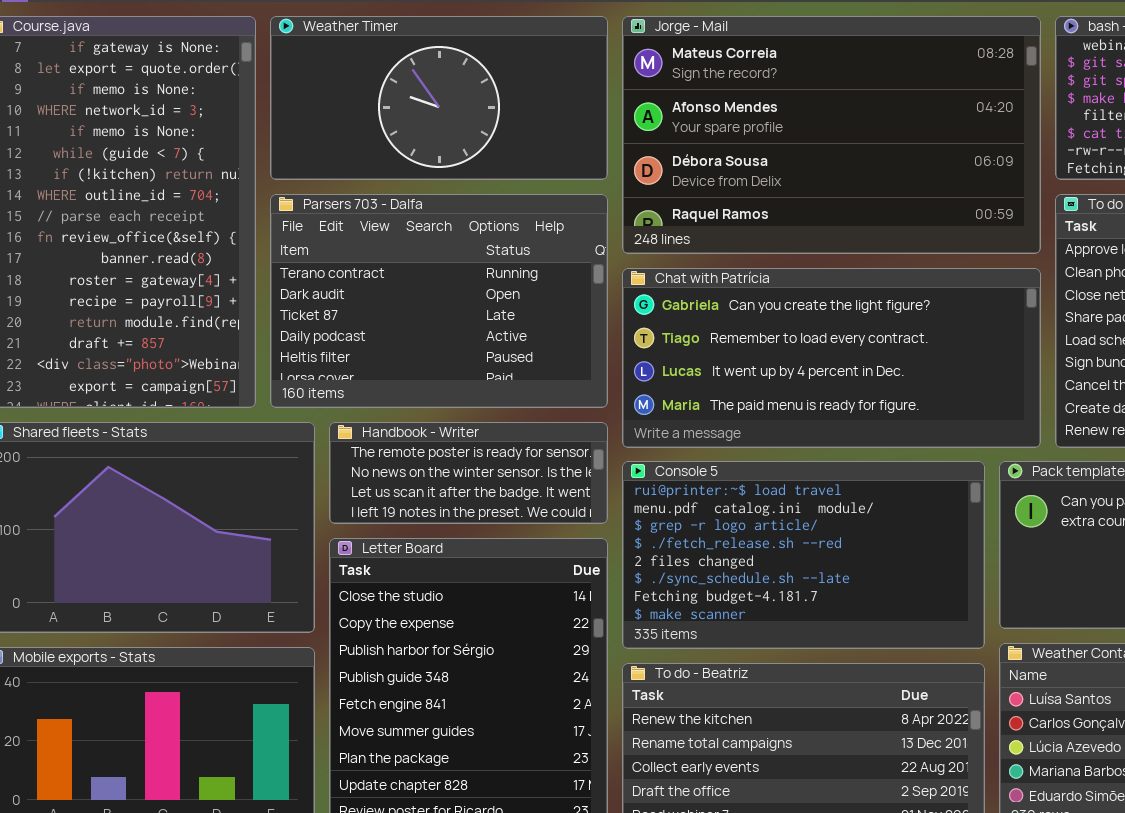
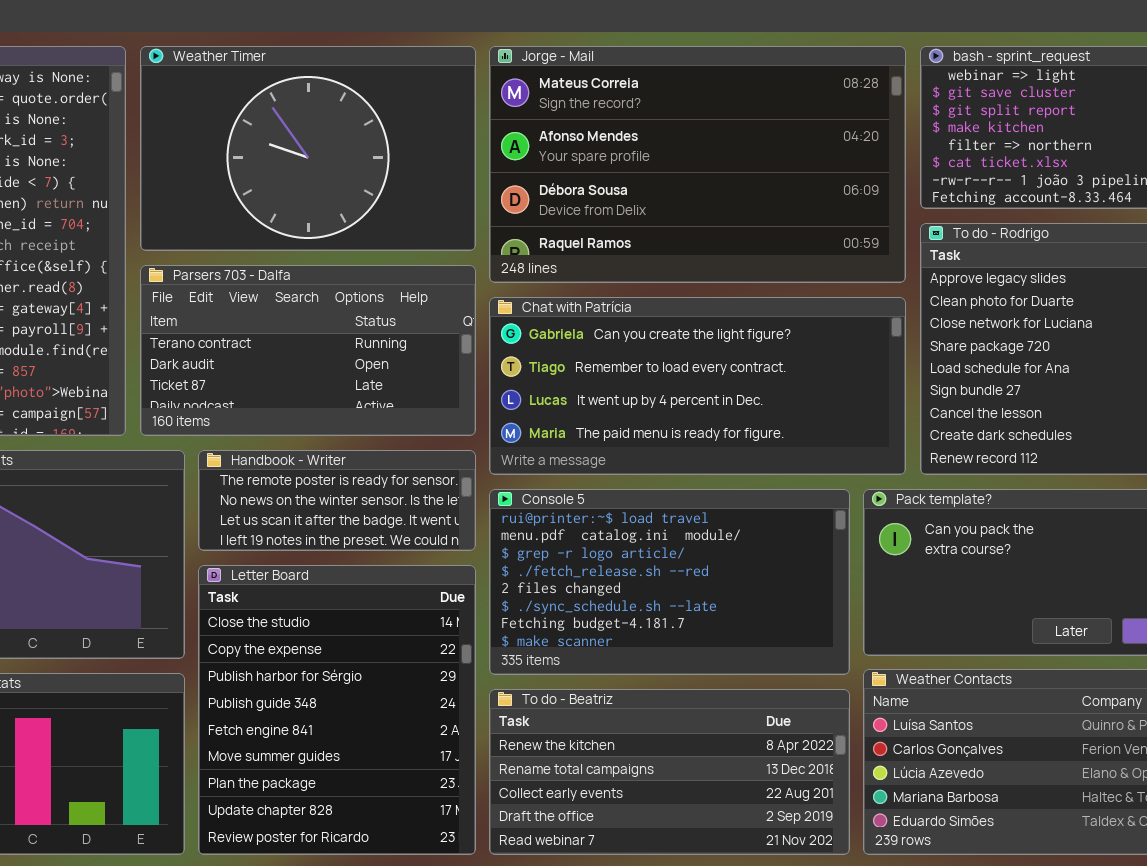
Weather Timer: [270,16,608,180] -> [140,46,476,251], resized
Parsers 703 - Dalfa: [270,194,608,408] -> [140,265,476,436], resized

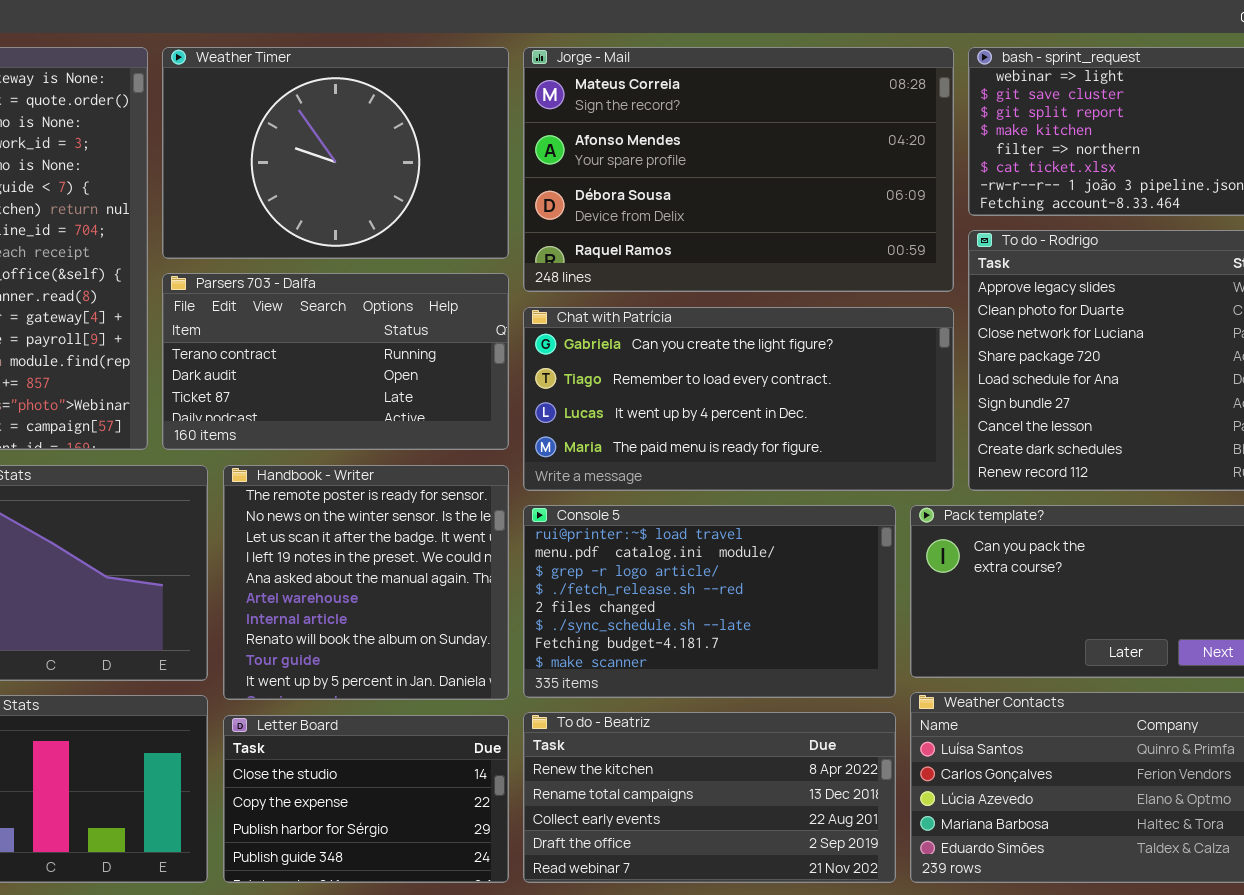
Handbook - Writer: [198,450,476,551] -> [223,465,509,700], resized
Letter Board: [198,565,476,855] -> [223,715,509,883], resized

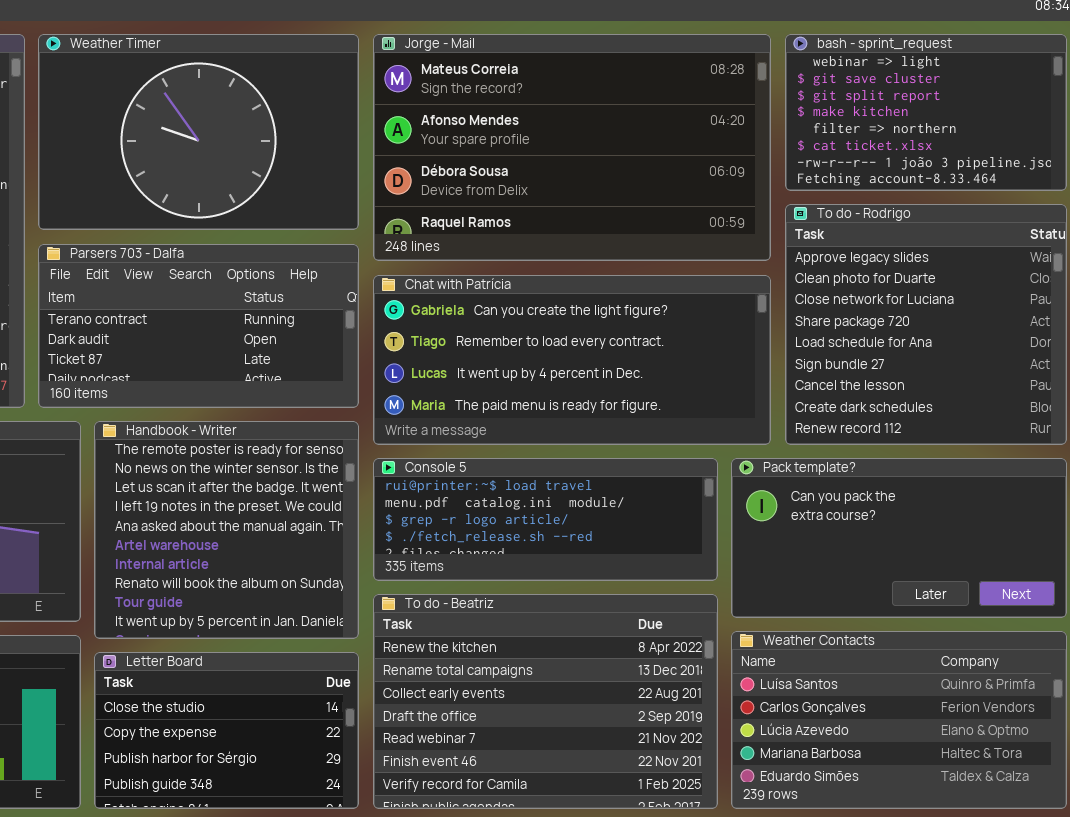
Console 5: [523,505,896,698] -> [373,458,718,581], resized
To do - Beatriz: [523,712,896,883] -> [373,594,718,809], resized

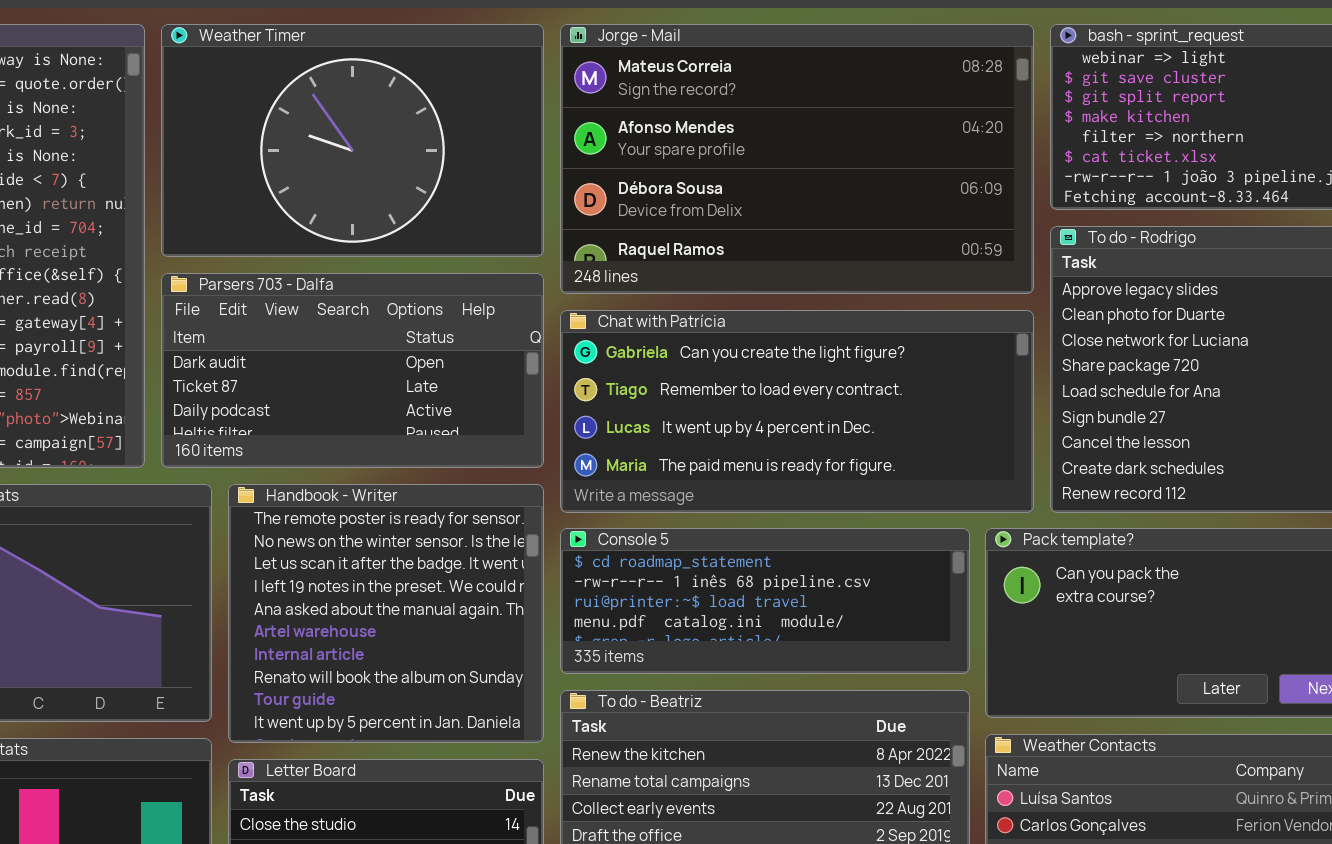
Parsers 703 - Dalfa: [38,244,359,408] -> [161,273,544,468], scrolled down 1 row
Console 5: [373,458,718,581] -> [560,528,970,674], scrolled up 2 rows

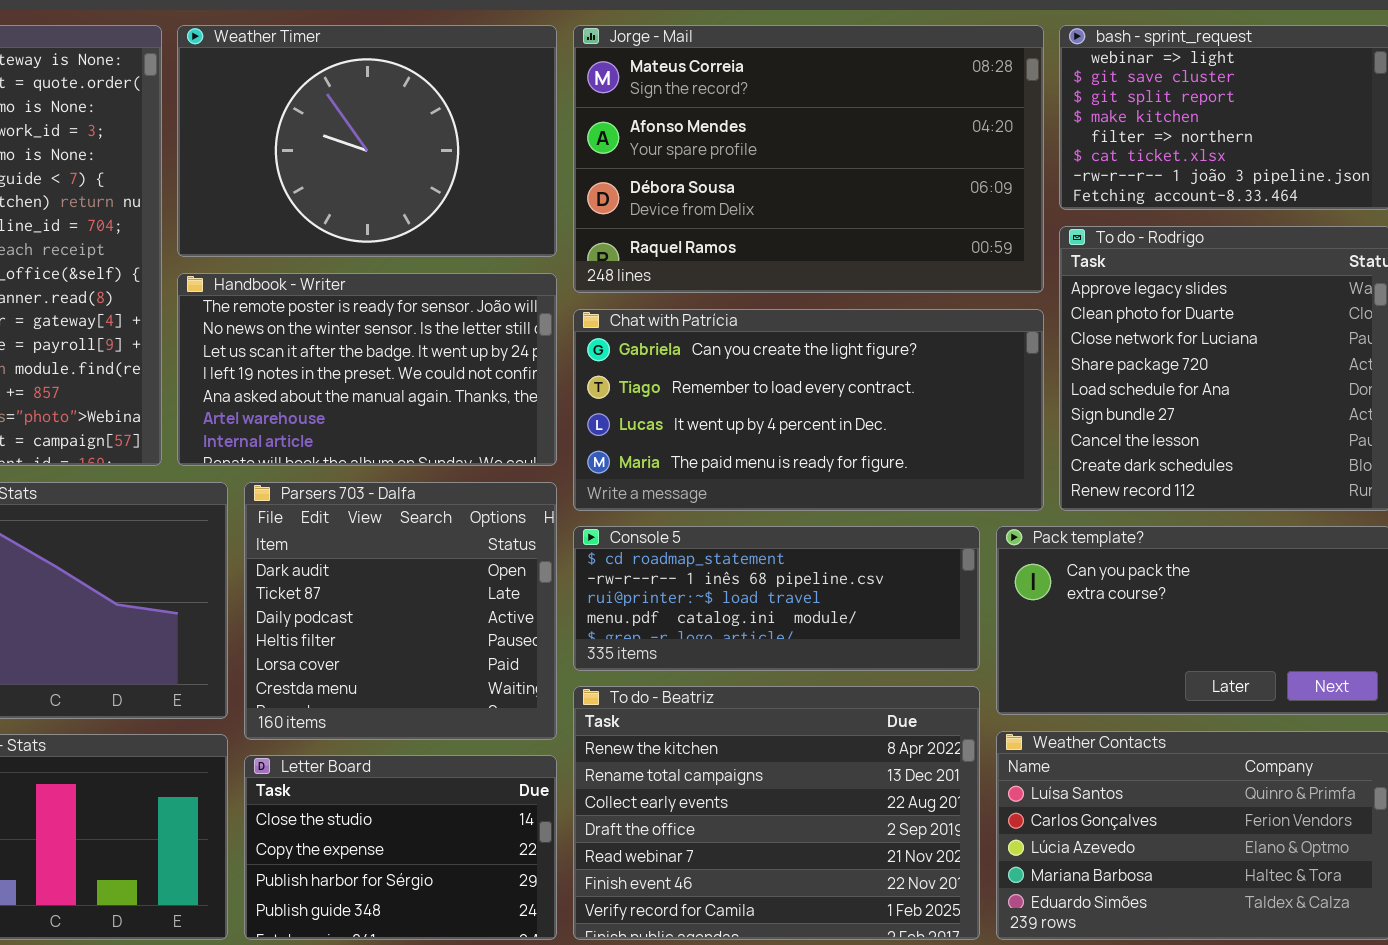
Parsers 703 - Dalfa: [161,273,544,468] -> [244,482,557,740], moved, resized
Handbook - Writer: [228,484,544,743] -> [177,273,557,466], moved, resized

